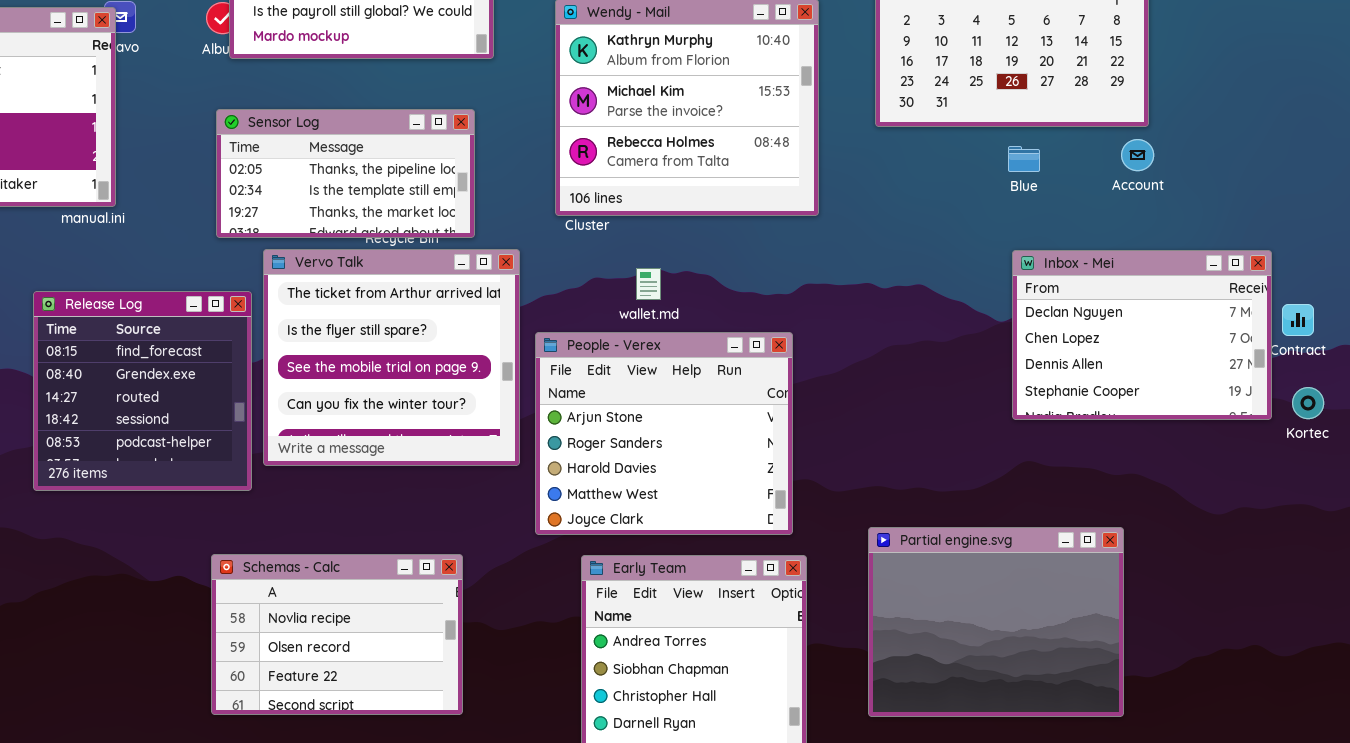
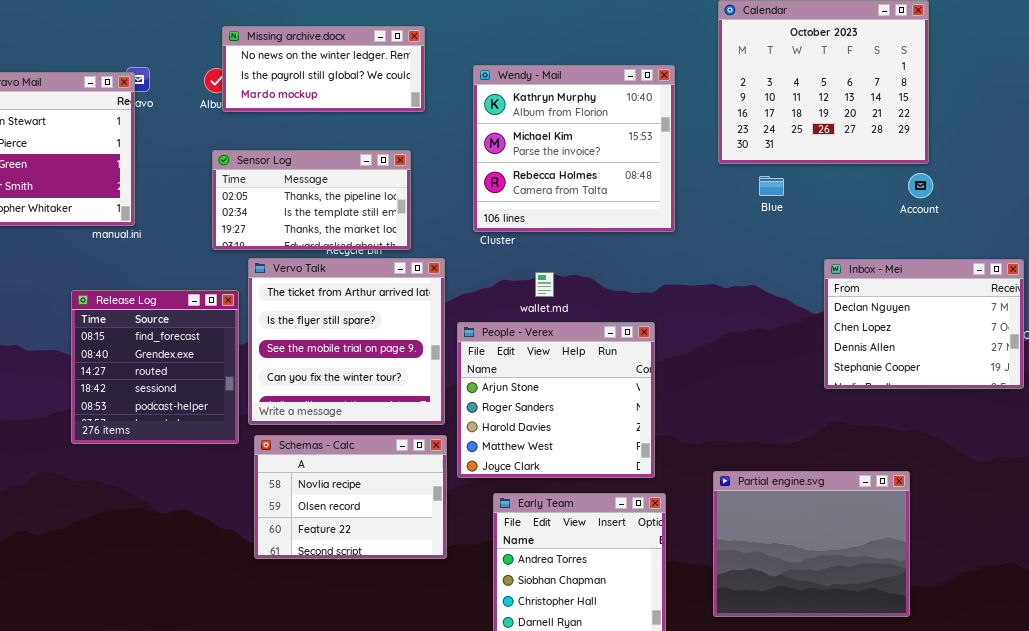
Blue: [1008,146,1040,172] -> [759,176,784,196], moved
Schemas - Calc: [211,554,463,715] -> [254,435,447,559], moved

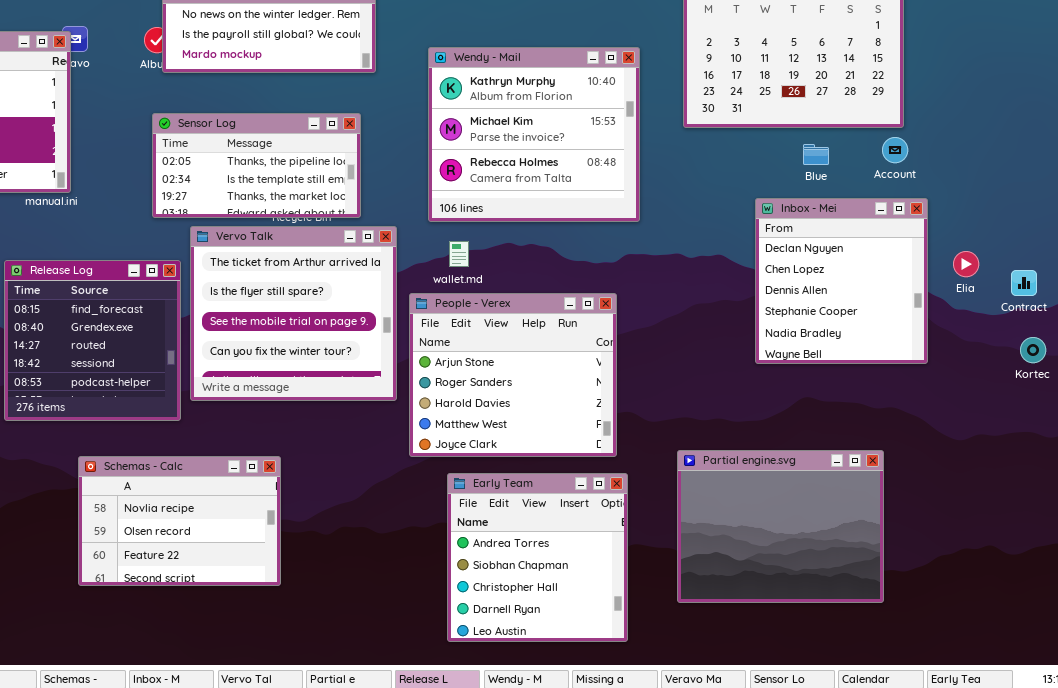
Wendy - Mail: [473,65,675,232] -> [428,47,640,222], moved
Blue: [759,176,784,196] -> [803,144,829,165], moved
Inbox - Mei: [824,259,1024,389] -> [755,198,928,364], moved, resized
wallet.md: [535,272,554,297] -> [449,241,469,267], moved
Schemas - Calc: [254,435,447,559] -> [78,456,281,586], moved

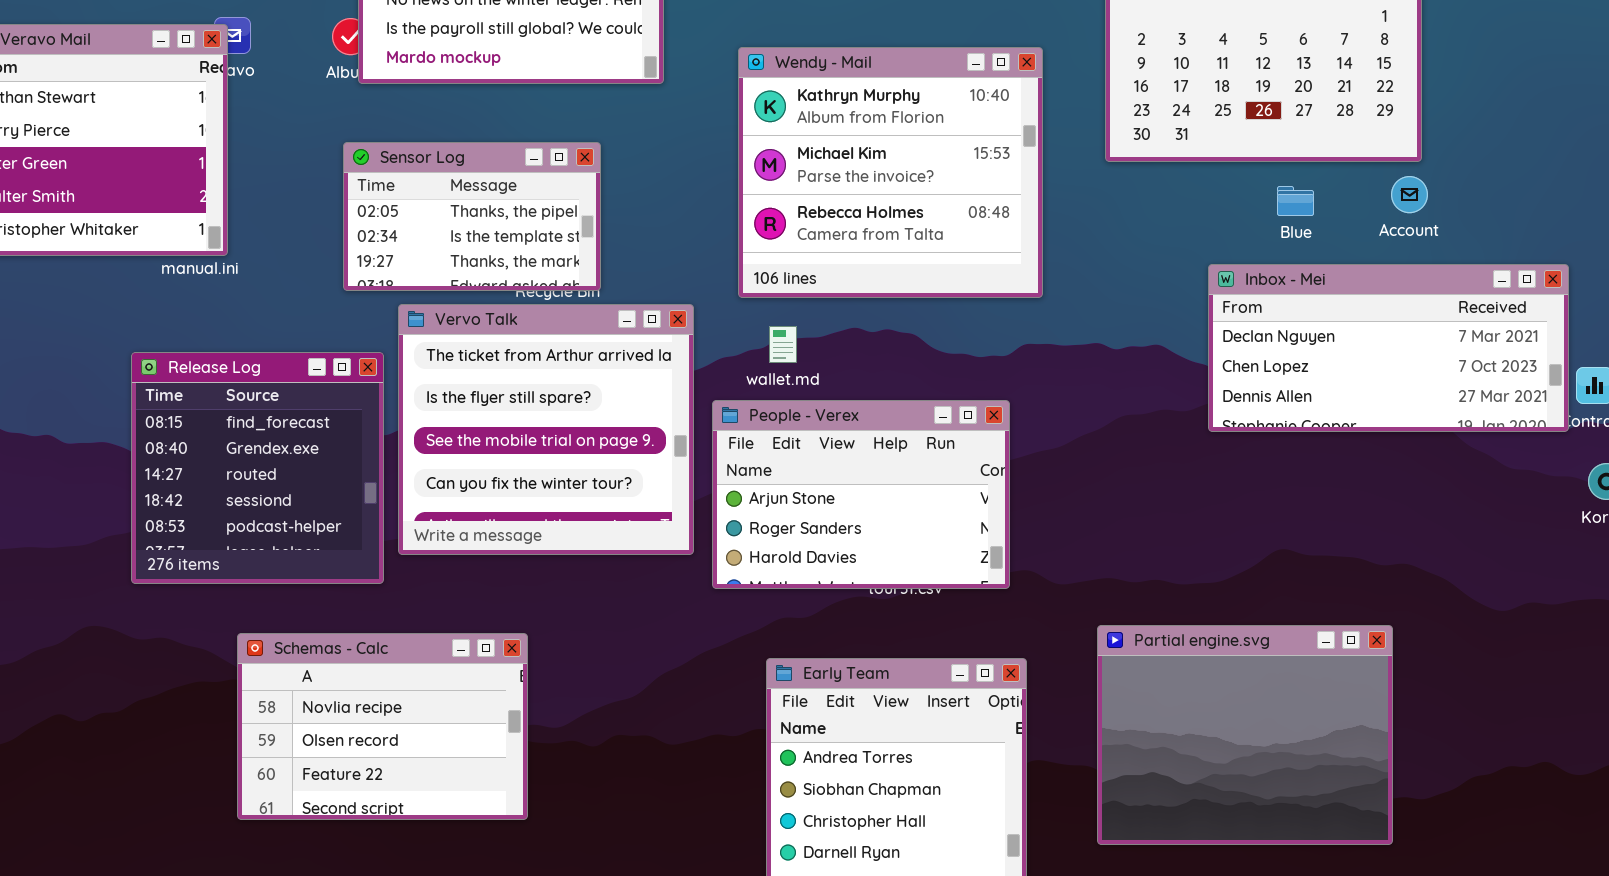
Sensor Log: [152,113,361,218] -> [343,142,601,291], resized
Inbox - Mei: [755,198,928,364] -> [1208,264,1569,432], resized
People - Verex: [409,293,617,457] -> [712,400,1010,589], resized

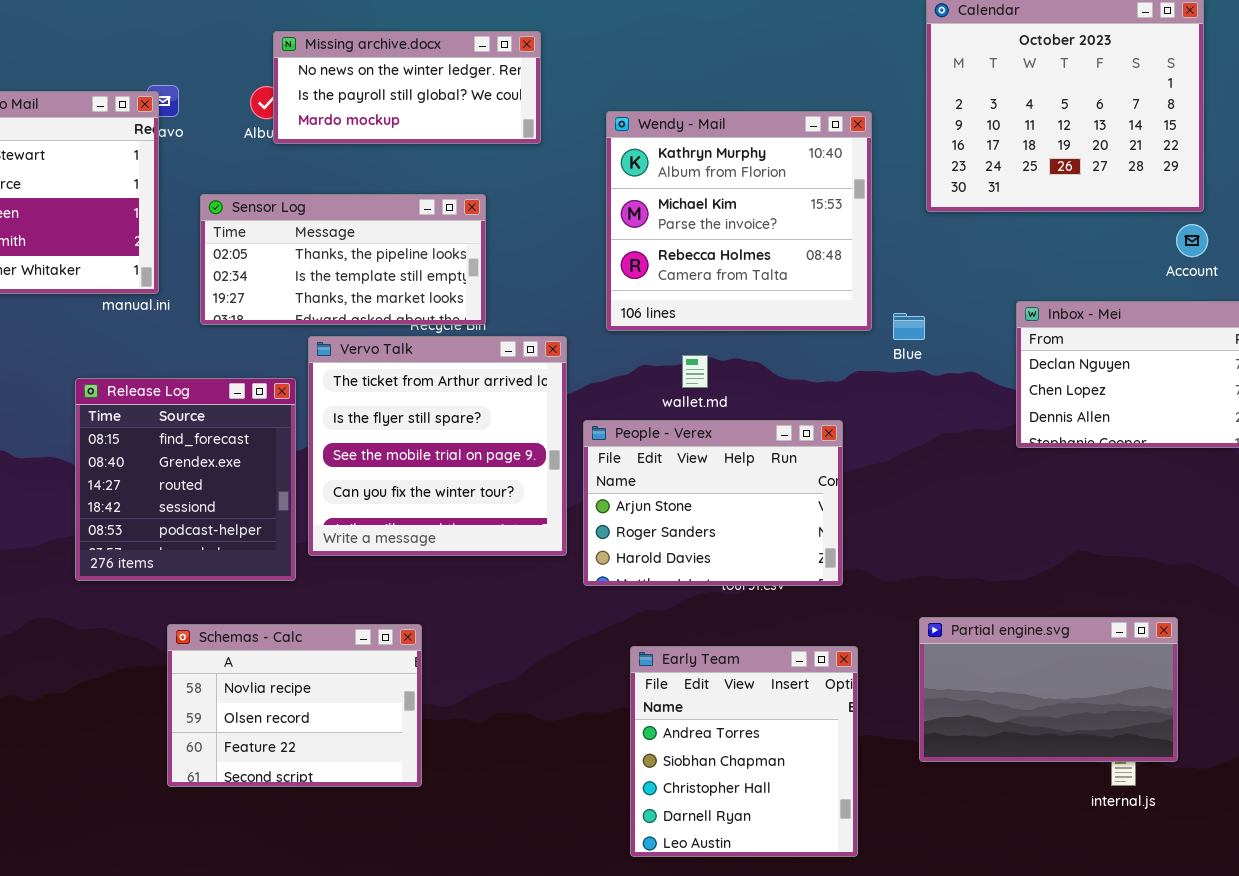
Sensor Log: [343,142,601,291] -> [200,194,486,325], resized
Blue: [1277,186,1314,216] -> [893,313,925,340], moved
wallet.md: [769,326,797,363] -> [682,355,708,388], moved
Partial engine.svg: [1097,625,1393,845] -> [919,617,1178,762], resized

